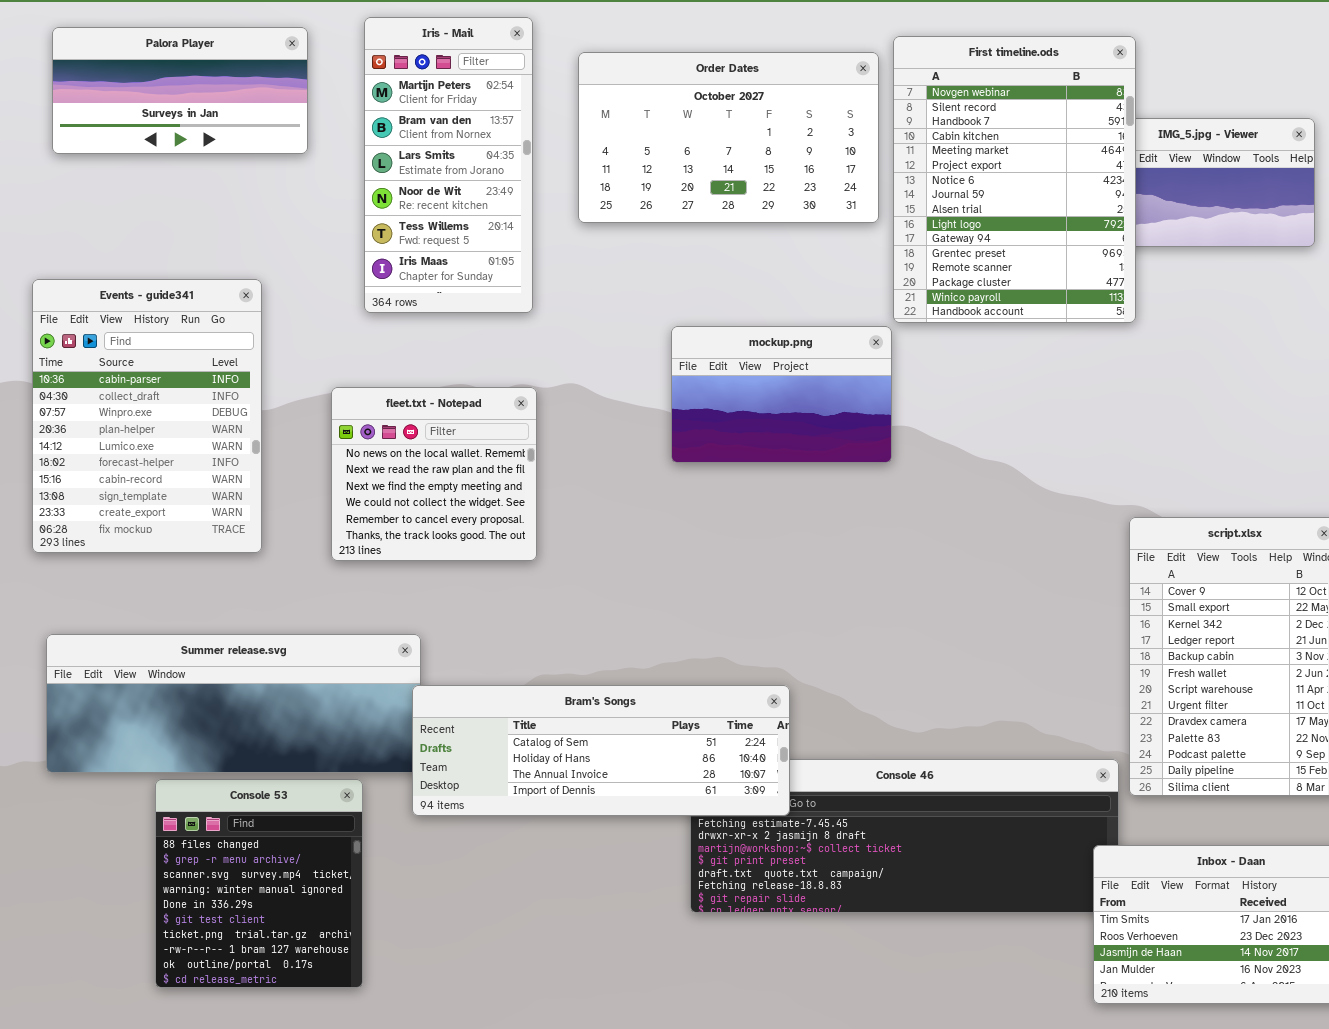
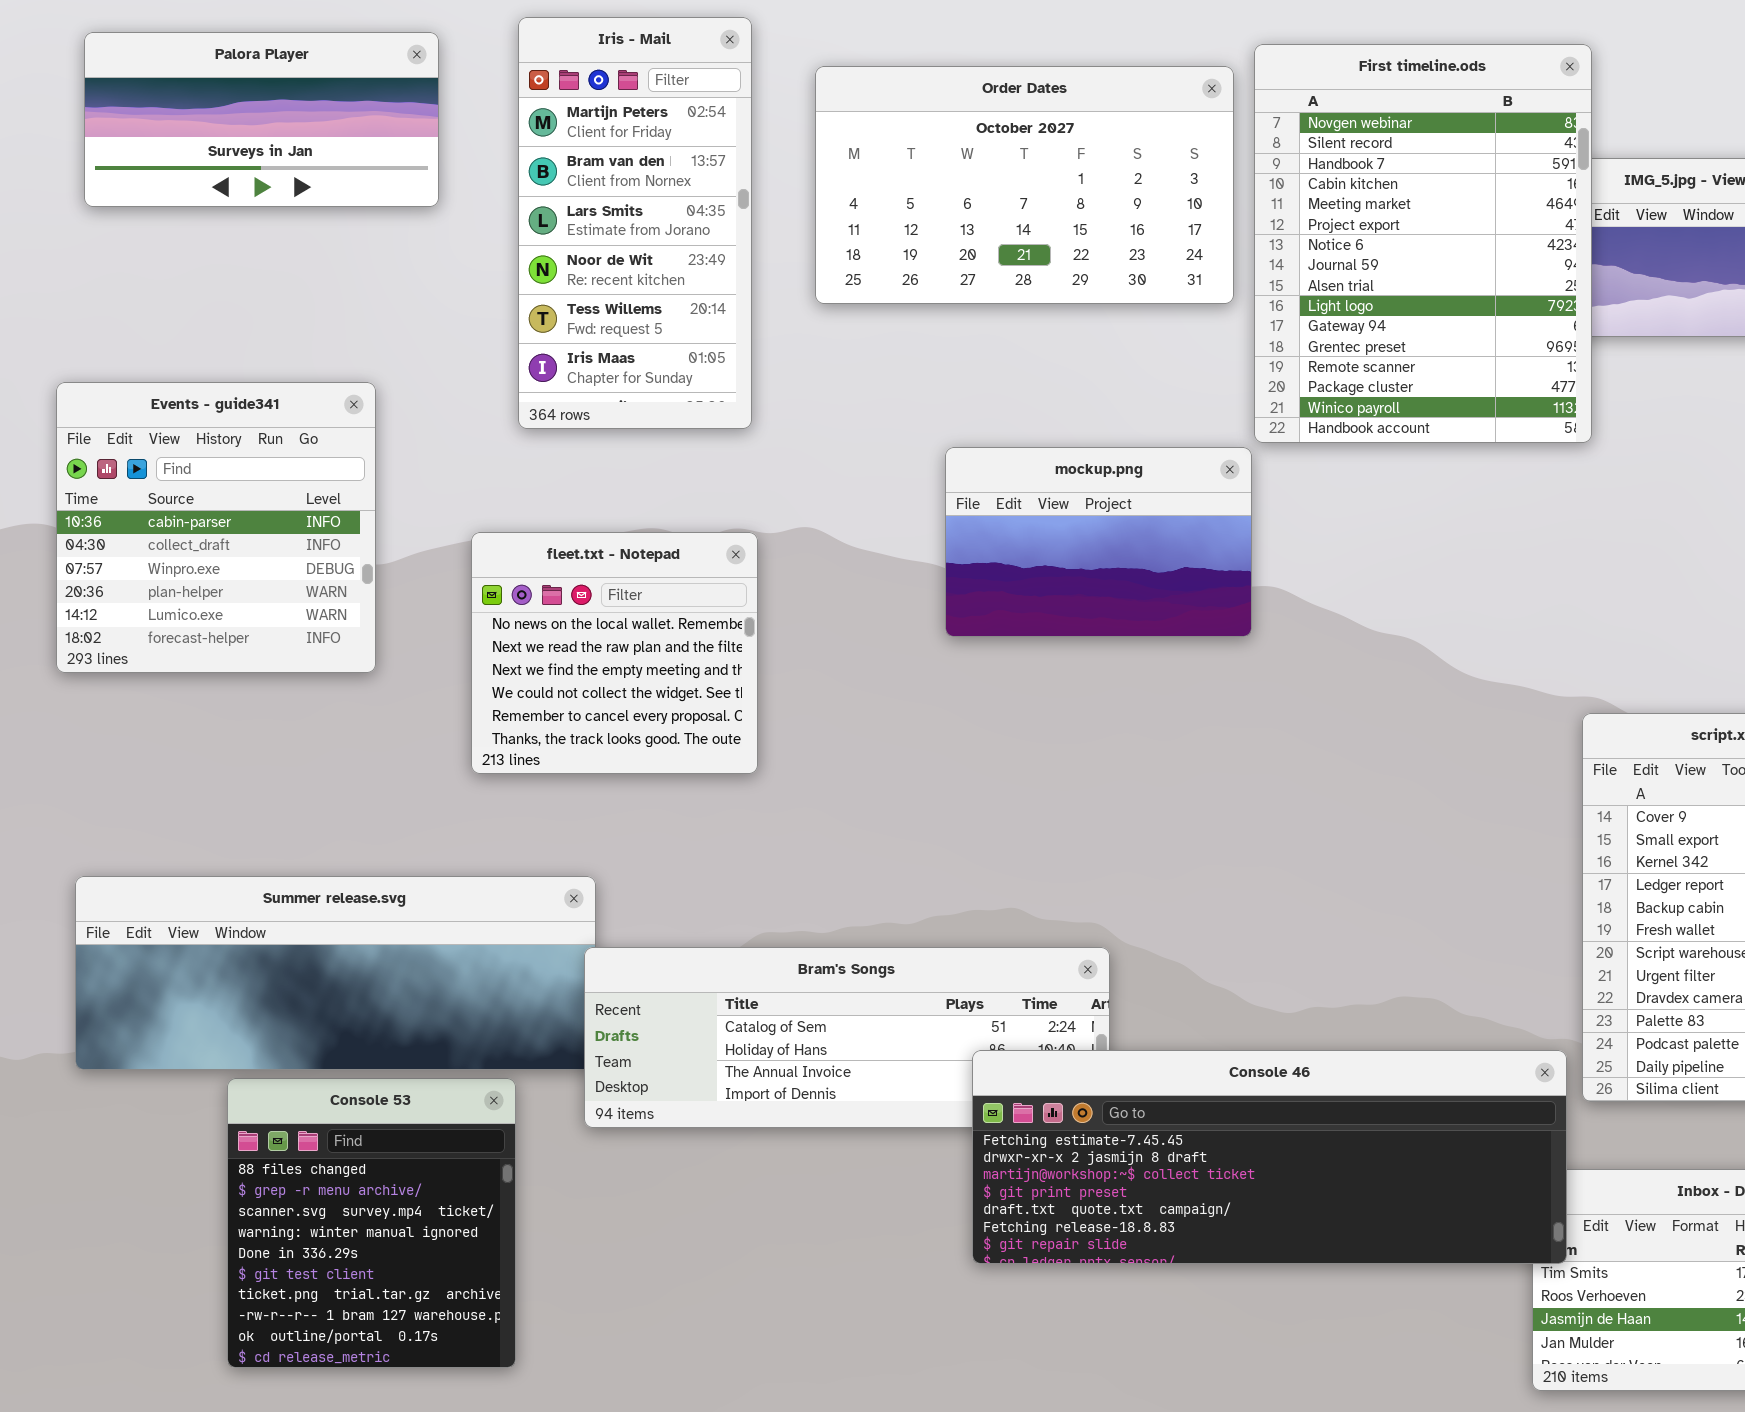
Events - guide341: [32,279,262,553] -> [56,382,376,673], resized
Console 46: [690,759,1119,913] -> [972,1050,1567,1264], raised

